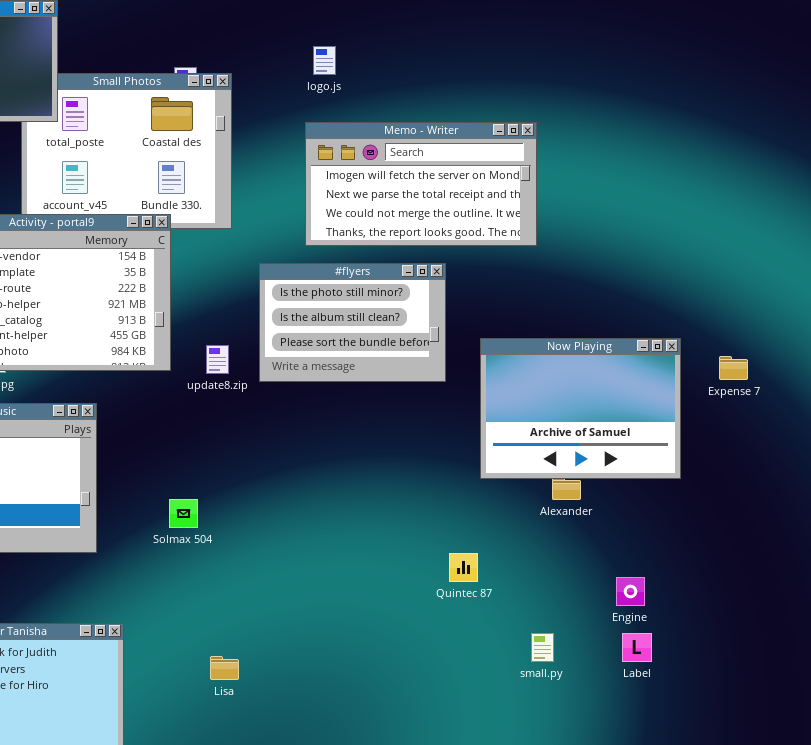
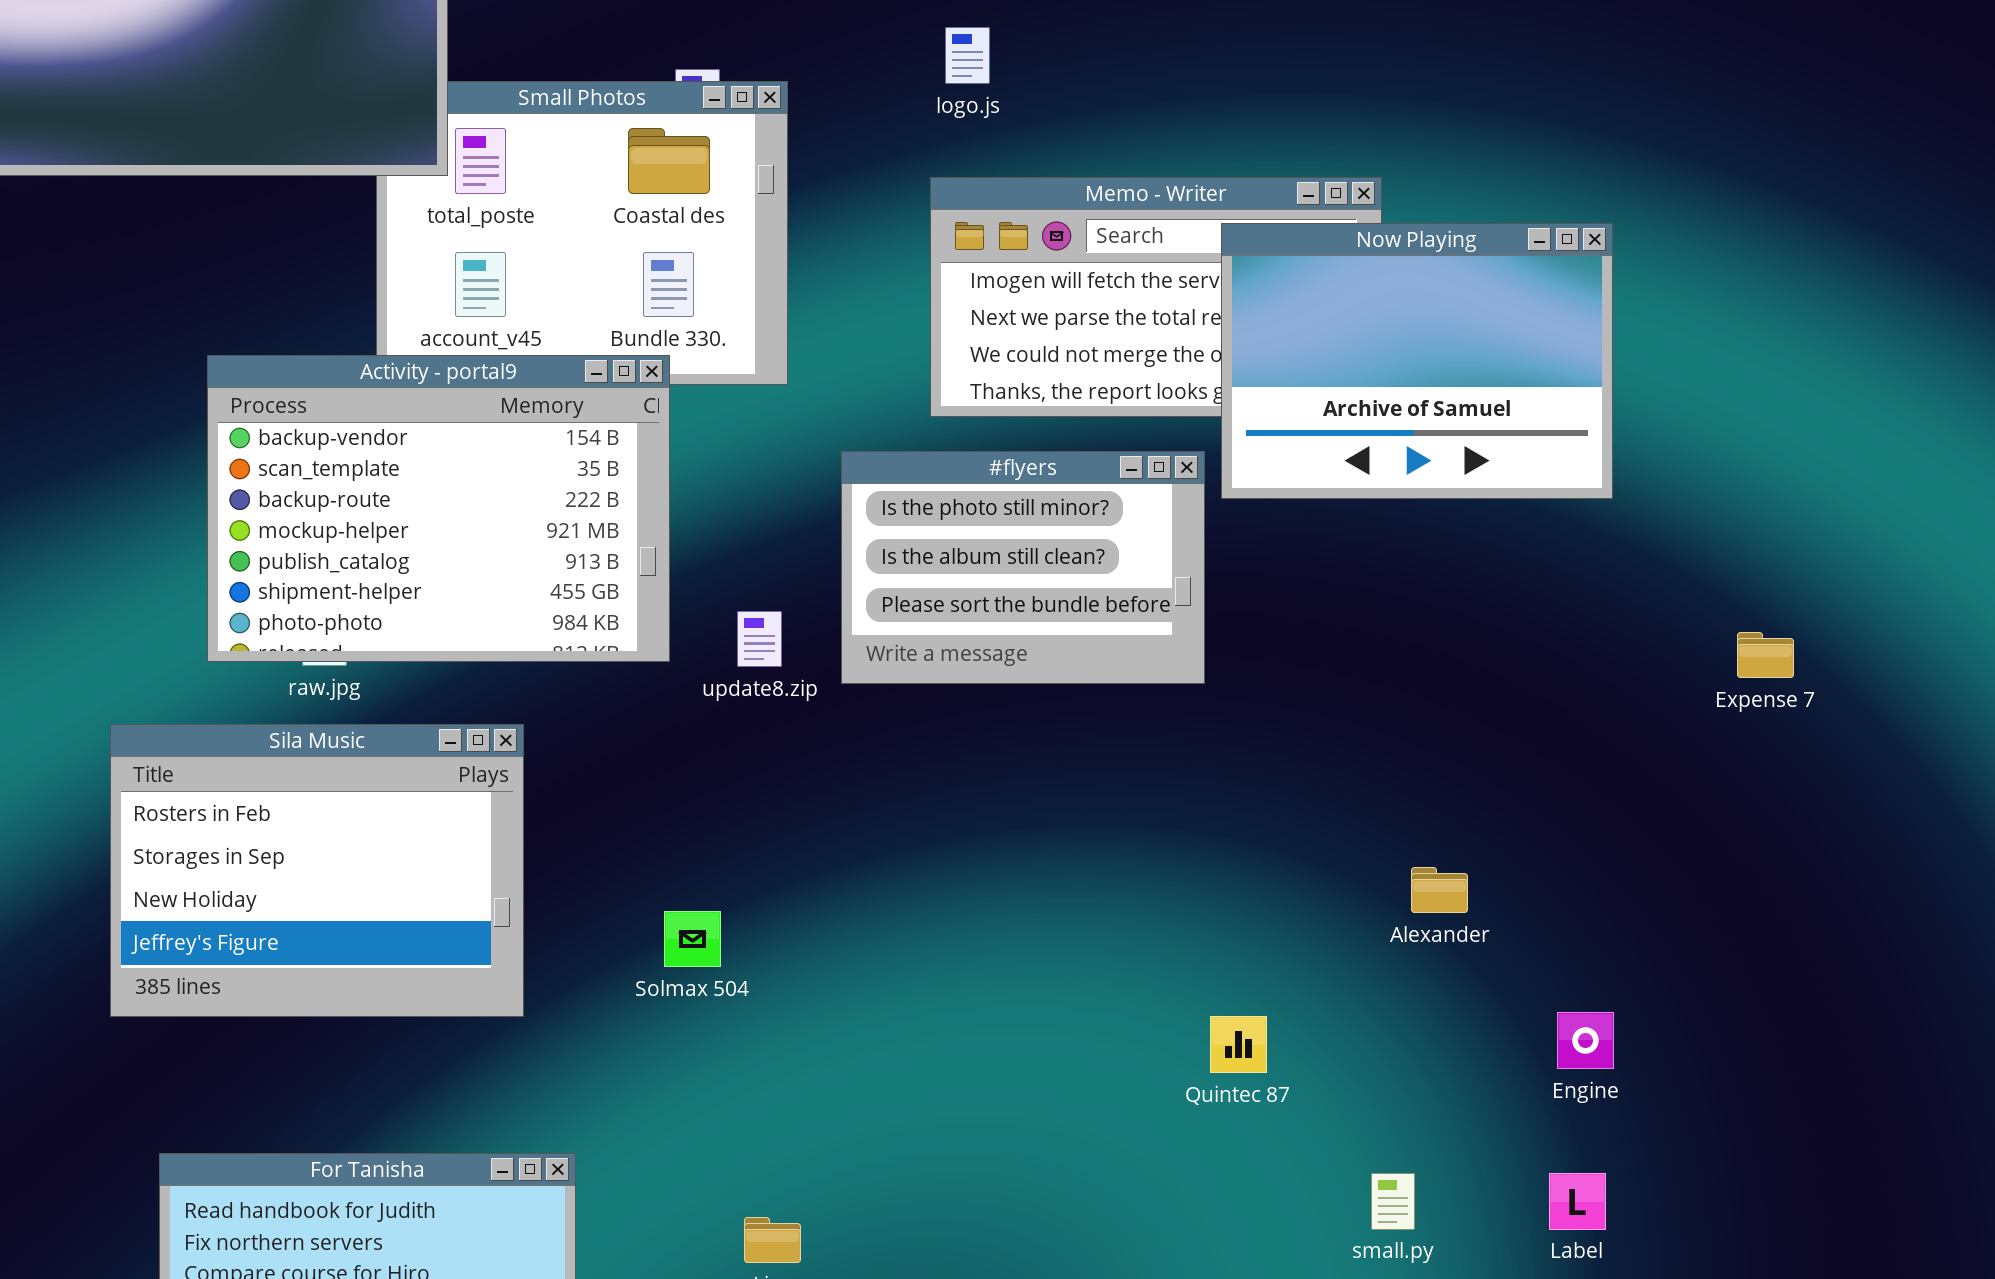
Now Playing: [480,338,681,479] -> [1221,223,1613,499], moved
Engine: [616,577,645,606] -> [1557,1012,1614,1069], moved

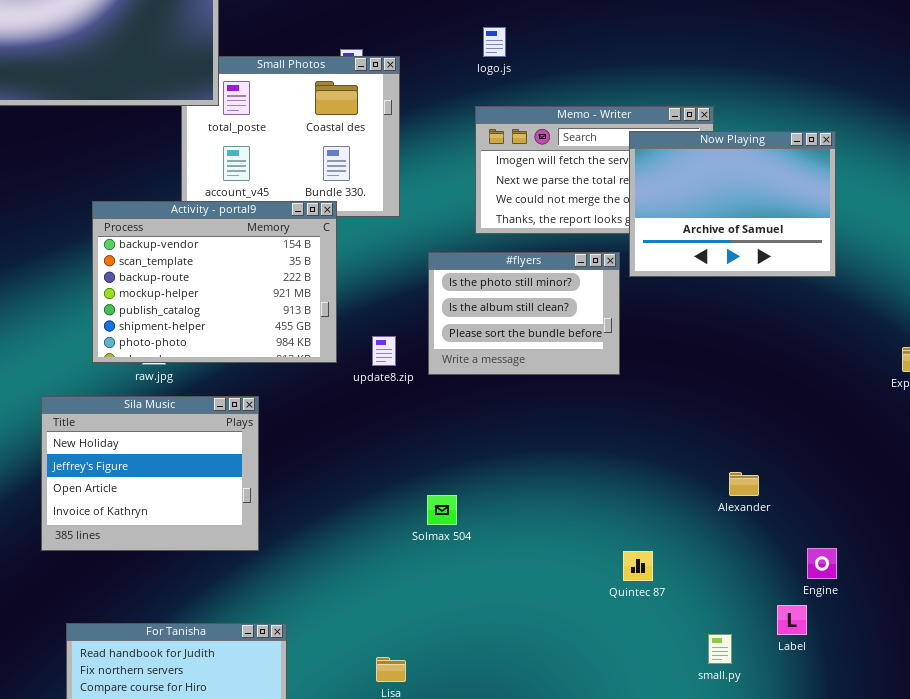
Sila Music: [110,724,524,1017] -> [41,396,259,551], scrolled down 2 rows
Solmax 504: [664,911,721,967] -> [427,495,457,525], moved
Label: [1549,1173,1606,1230] -> [777,605,807,635], moved

